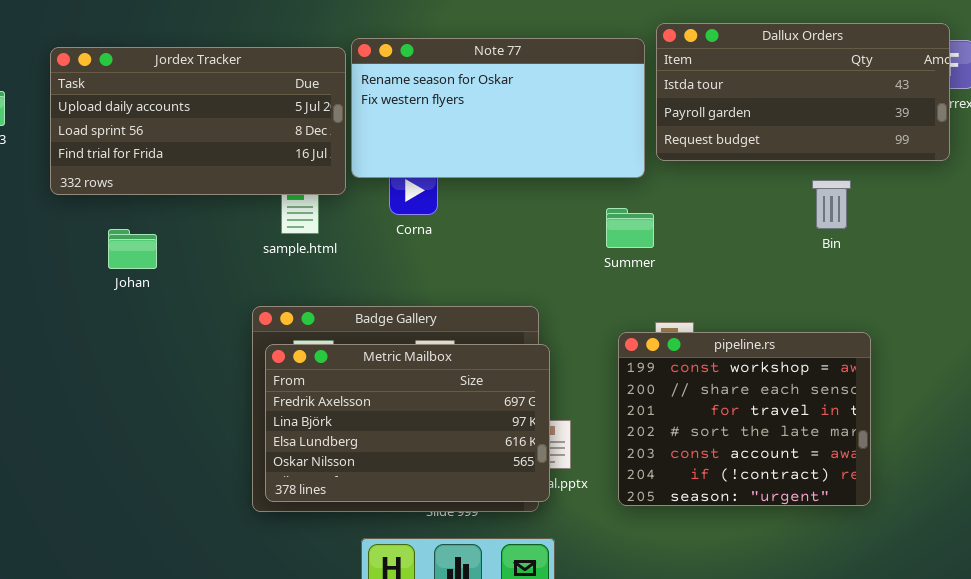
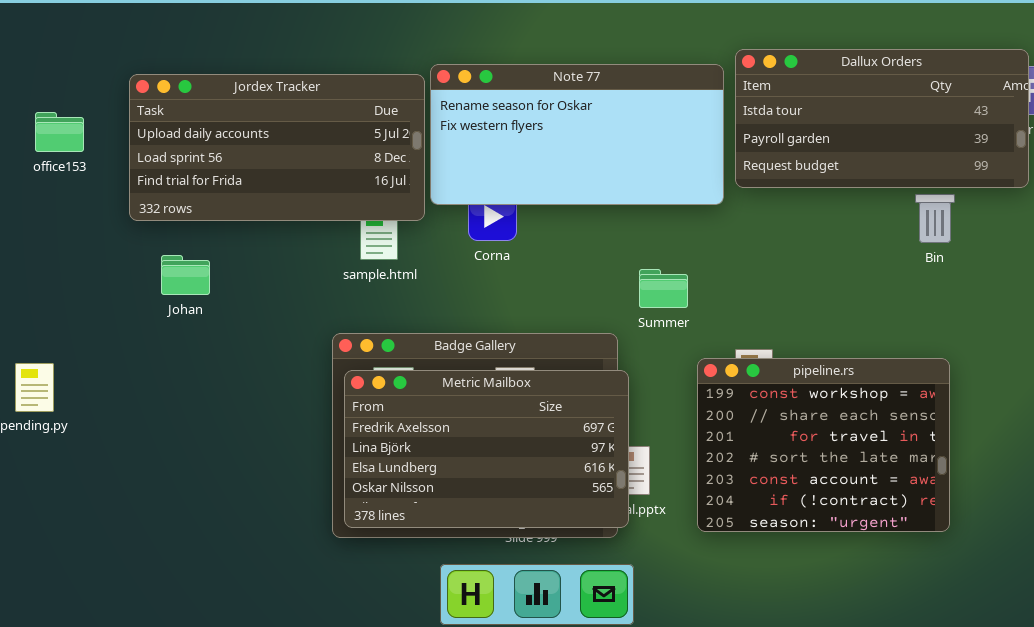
Bin: [812,180,851,229] -> [915,194,955,243], moved
Summer: [606,208,654,248] -> [639,269,688,308], moved
Johan: [108,229,157,269] -> [161,255,210,295], moved

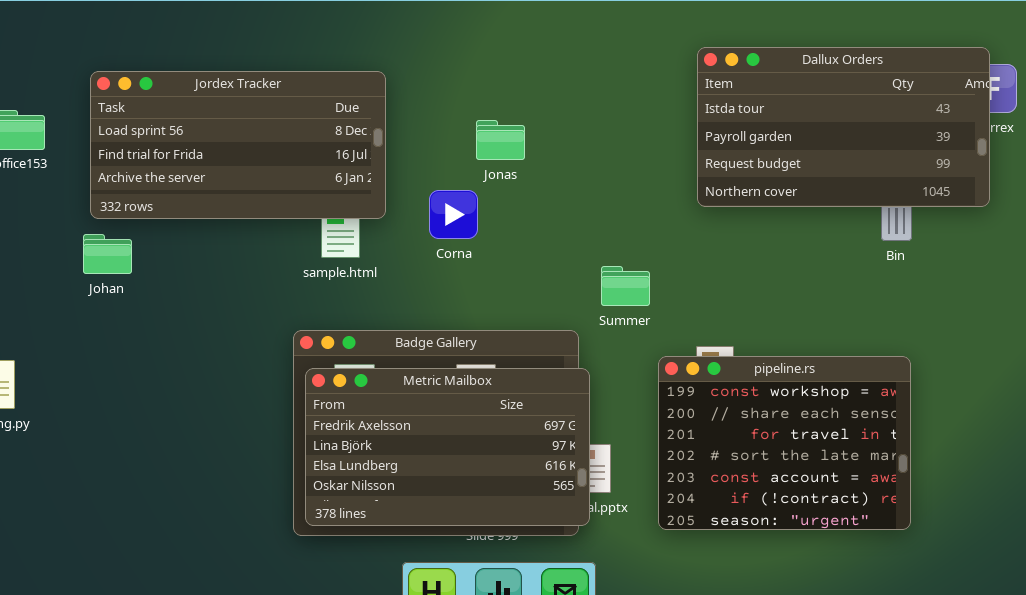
Dallux Orders: [735,49,1029,188] -> [697,47,990,207], resized
Note 77: [430,64,724,205] -> none, closed
Jordex Tracker: [129,74,425,221] -> [90,71,386,219], scrolled down 1 row
Johan: [161,255,210,295] -> [83,234,132,274], moved

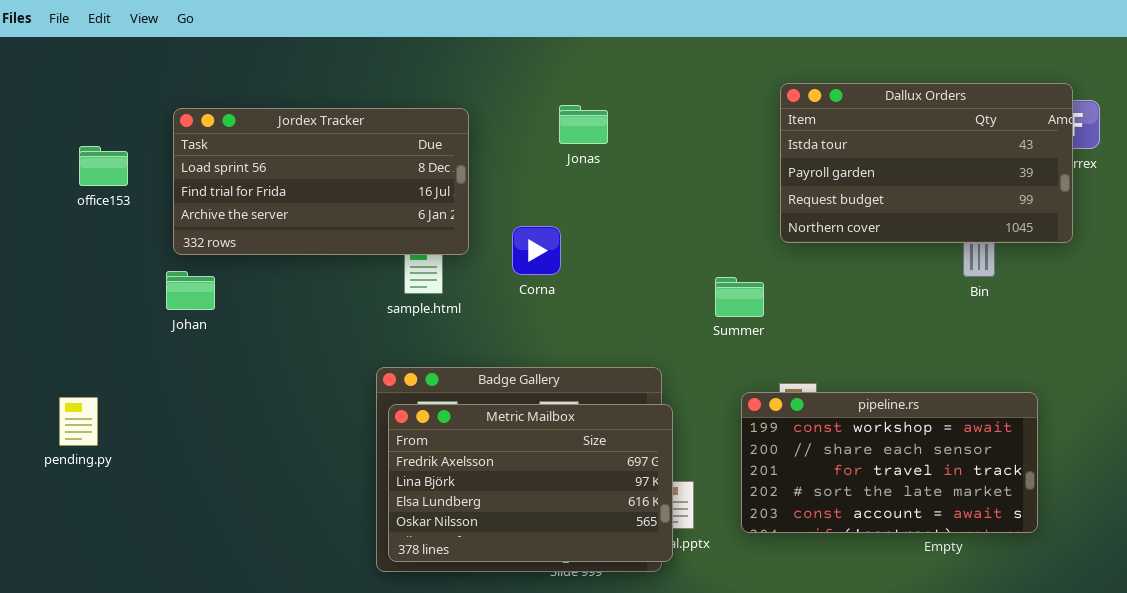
Jonas: [476,120,525,160] -> [559,105,608,144], moved
Summer: [601,266,650,306] -> [715,277,764,317], moved
pipeline.rs: [658,356,911,530] -> [741,392,1038,533], resized

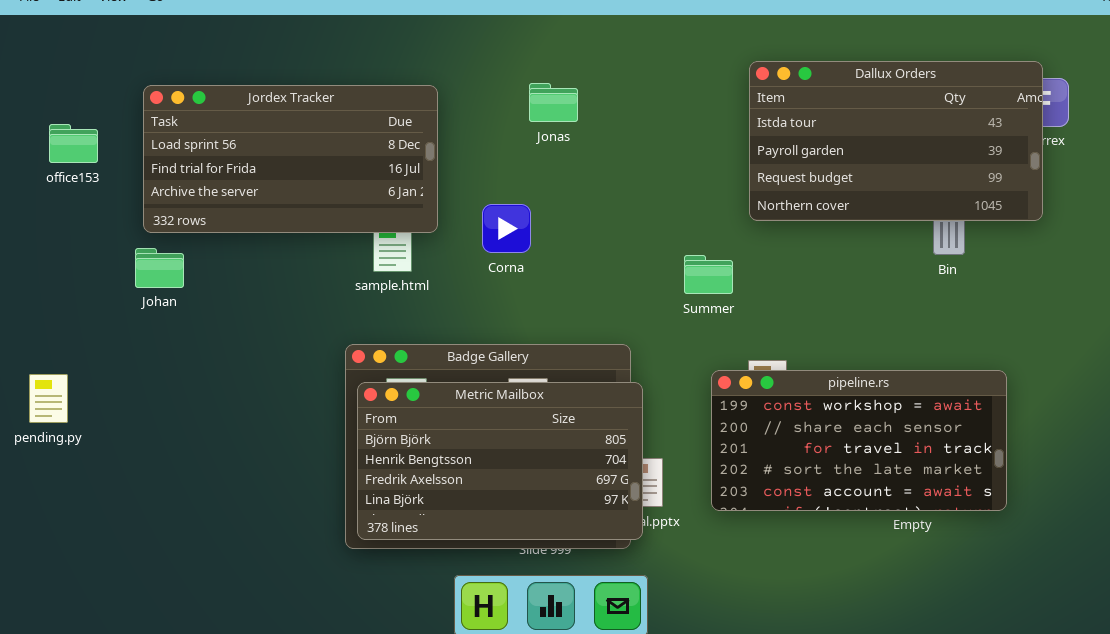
Metric Mailbox: [388,404,673,562] -> [357,382,643,540], scrolled up 2 rows

